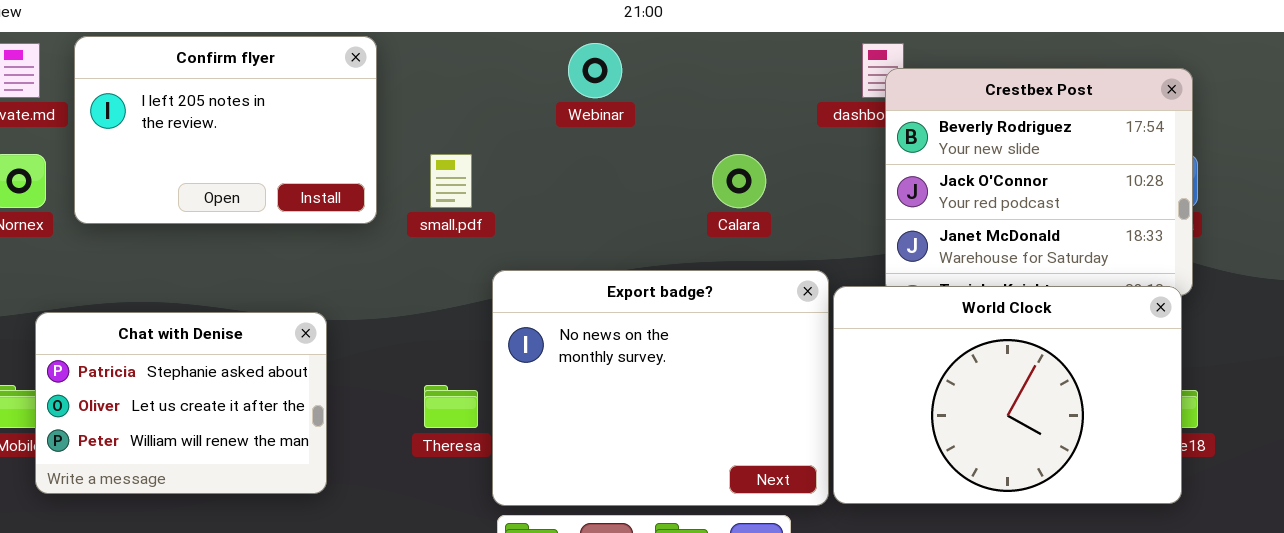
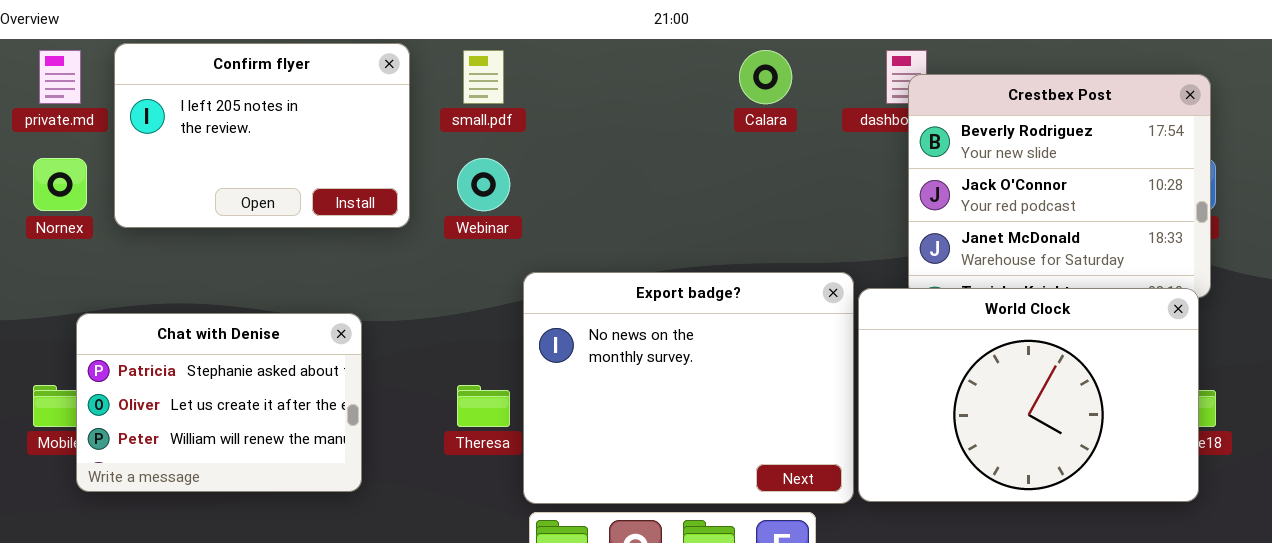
Webinar: [568,43,622,98] -> [457,158,510,211], moved
small.pdf: [430,154,472,208] -> [463,50,504,104], moved
Calara: [712,154,766,208] -> [739,50,792,104], moved

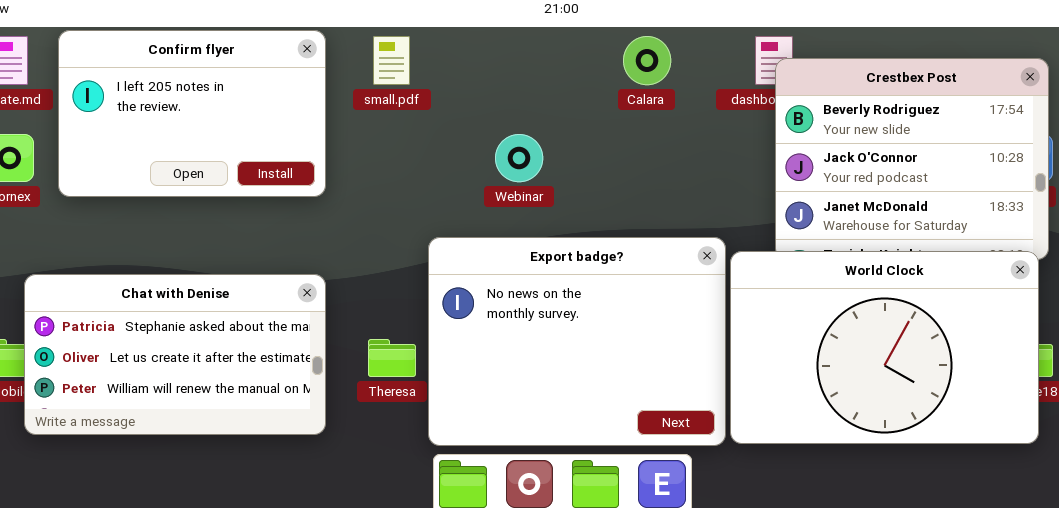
Webinar: [457,158,510,211] -> [495,134,543,182], moved
Chat with Denise: [76,313,362,492] -> [24,274,326,435], resized

